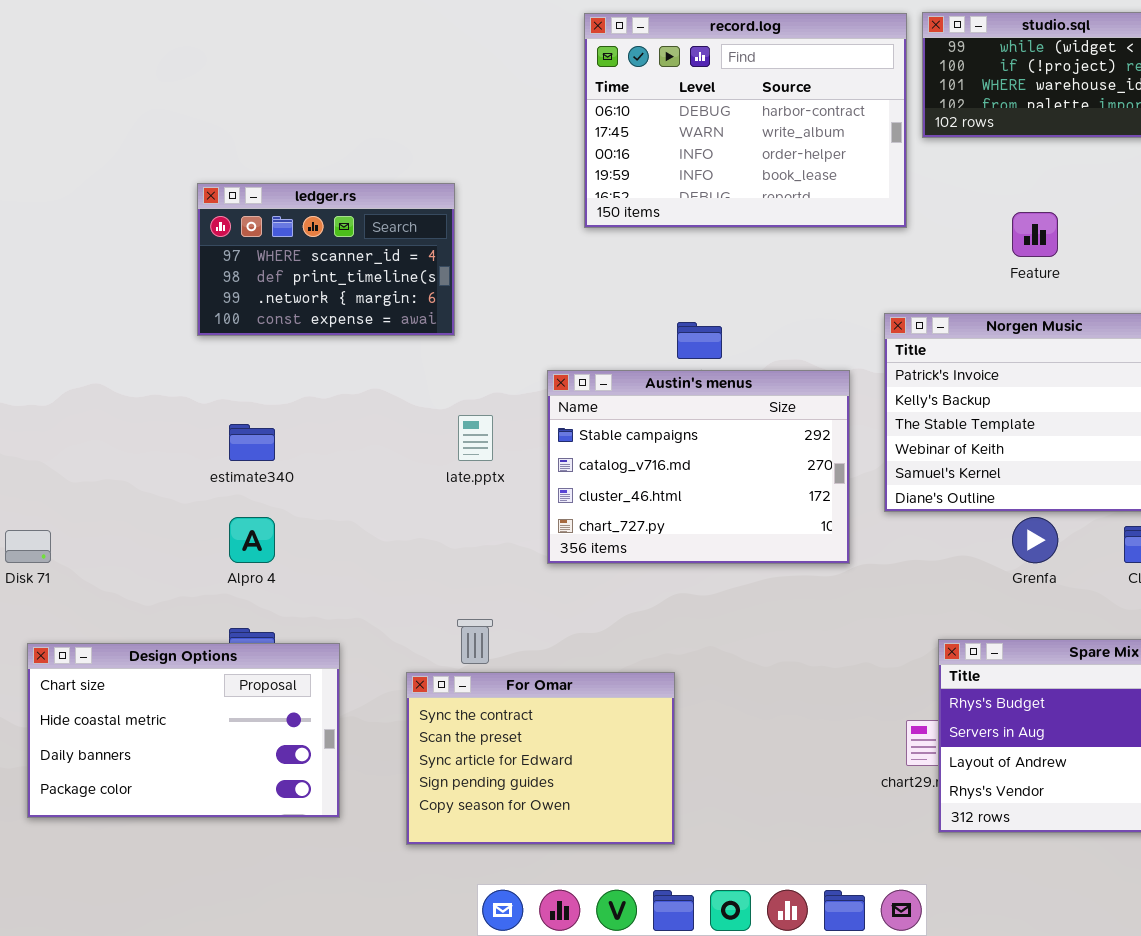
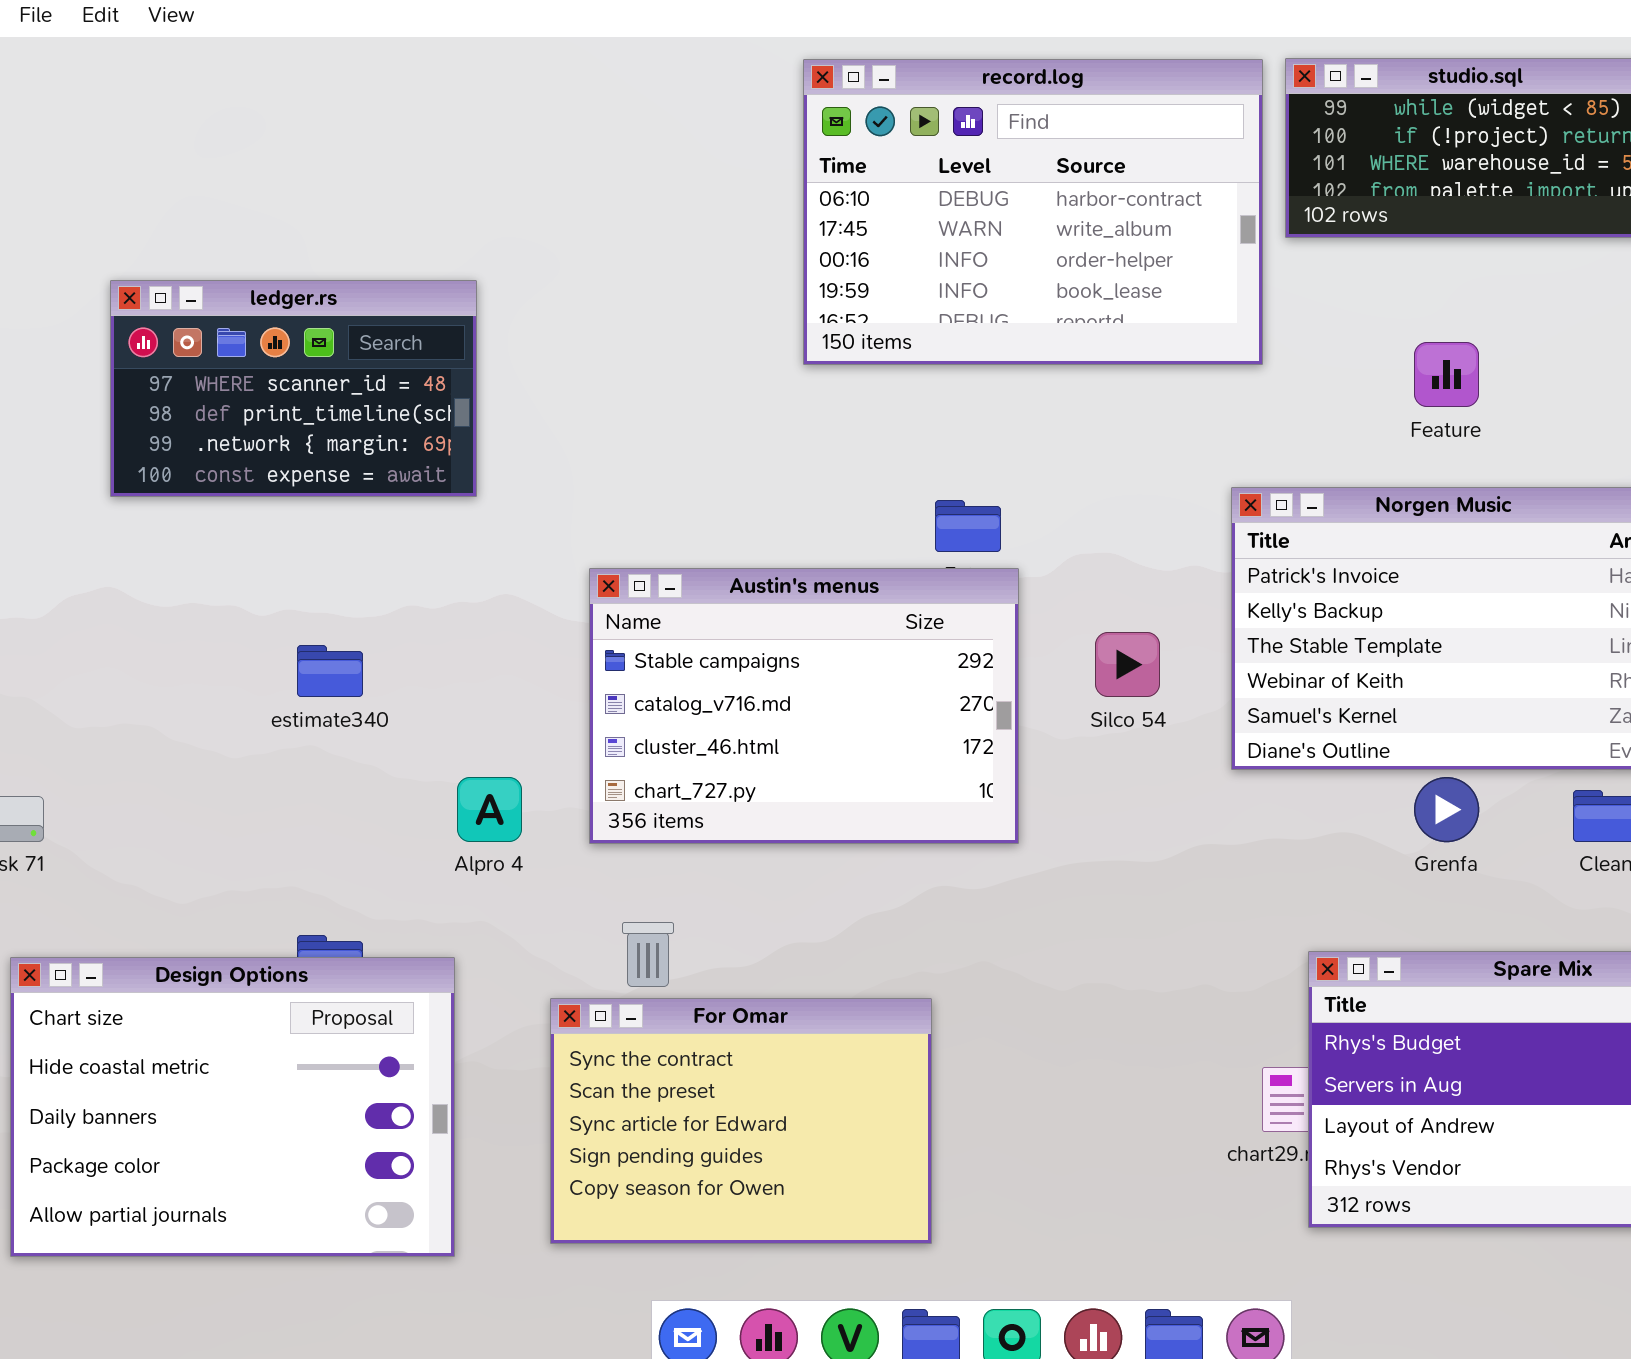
ledger.rs: [197,183,455,336] -> [110,280,477,497], moved
Austin's menus: [547,370,850,564] -> [589,568,1019,844], moved
Alpro 4: [229,517,275,563] -> [457,777,522,842], moved
Design Options: [27,643,340,818] -> [10,957,455,1257], resized

